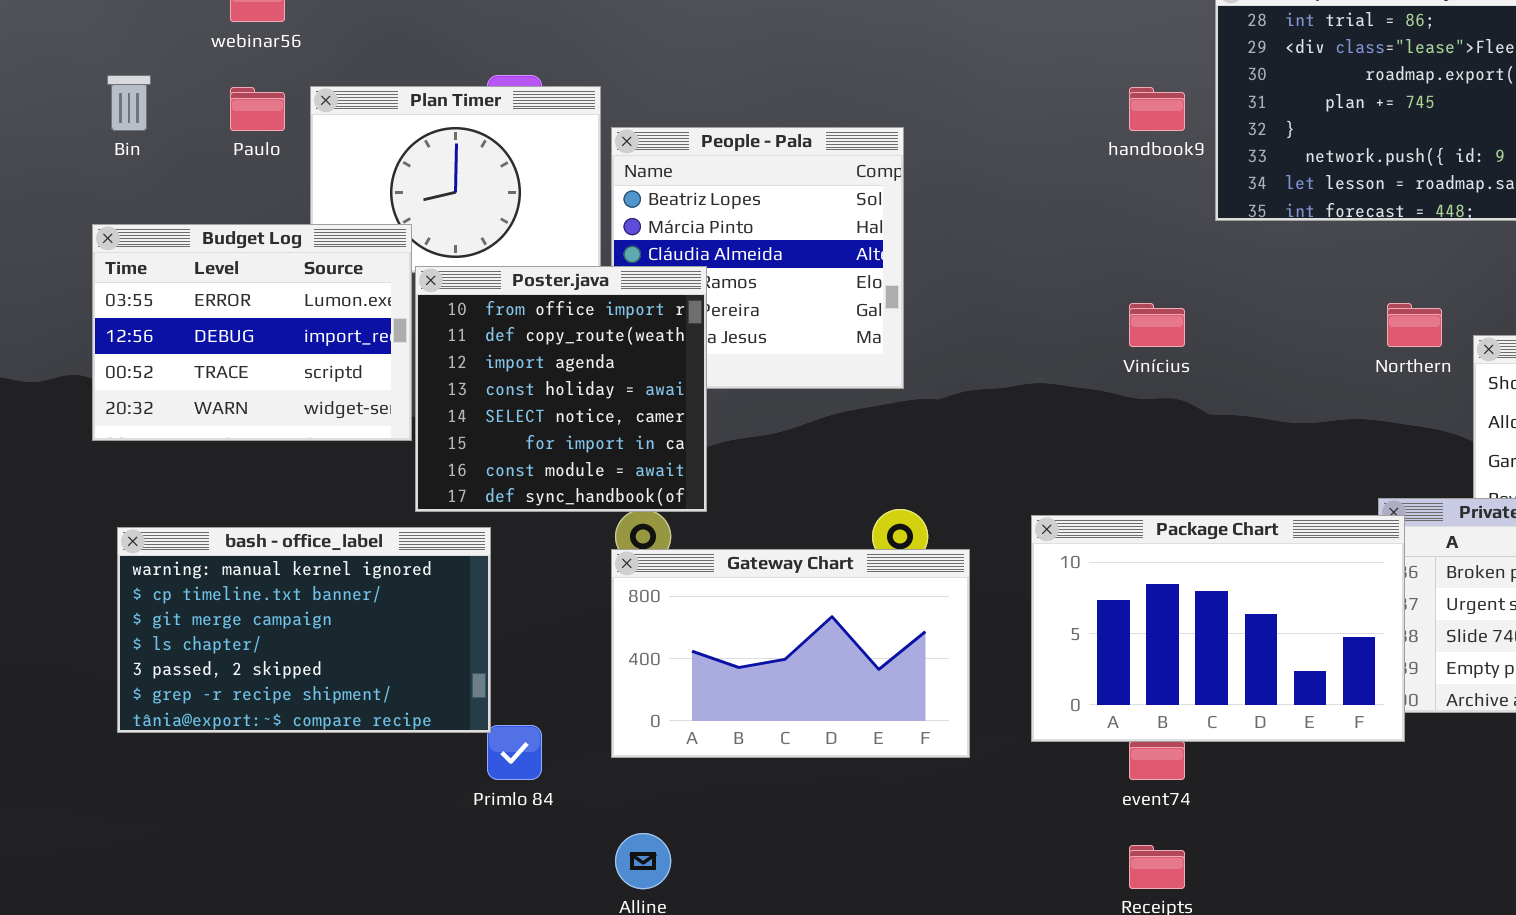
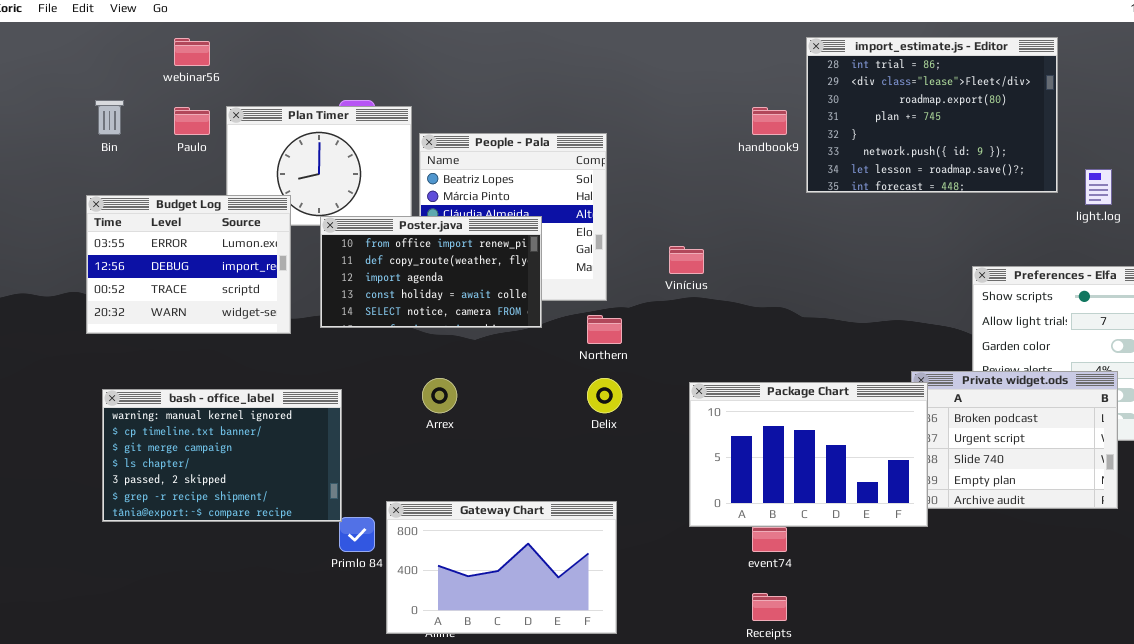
Poster.java: [415,266,707,512] -> [320,216,542,328], moved, resized
Vinícius: [1129,303,1185,347] -> [669,246,704,274], moved
Northern: [1387,303,1442,347] -> [587,315,622,344], moved
Gateway Chart: [611,549,970,758] -> [386,501,617,634], moved

